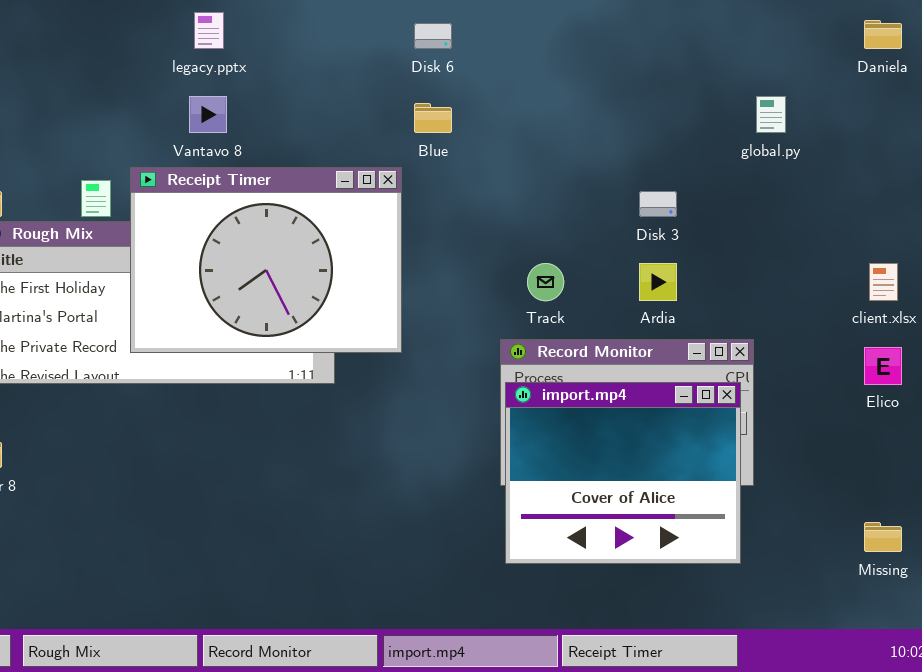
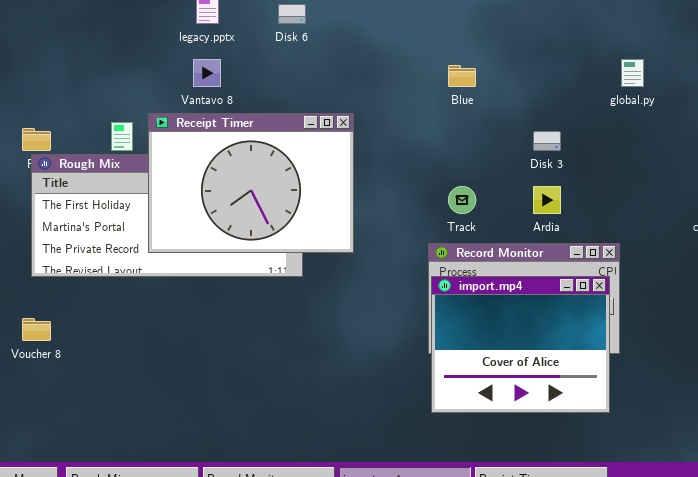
Disk 6: [414,23,452,49] -> [278,4,306,24], moved
Blue: [414,103,452,133] -> [448,65,476,87], moved

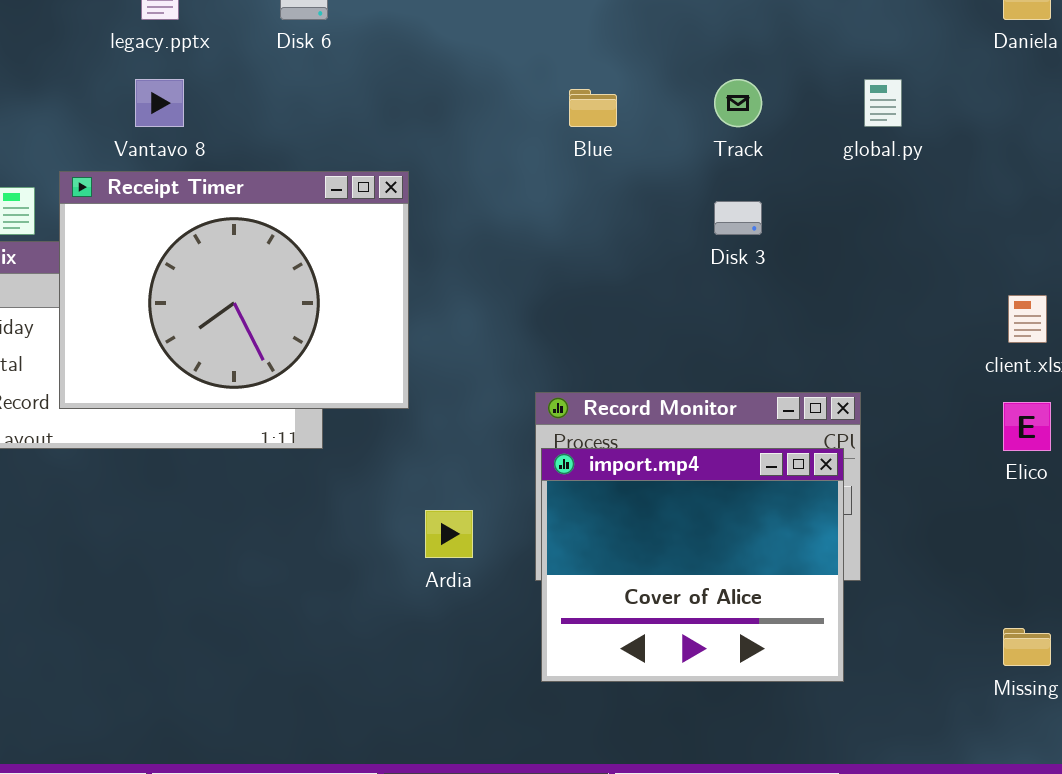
Track: [448,186,476,214] -> [714,79,762,127], moved
Ardia: [533,186,561,214] -> [425,510,473,558], moved

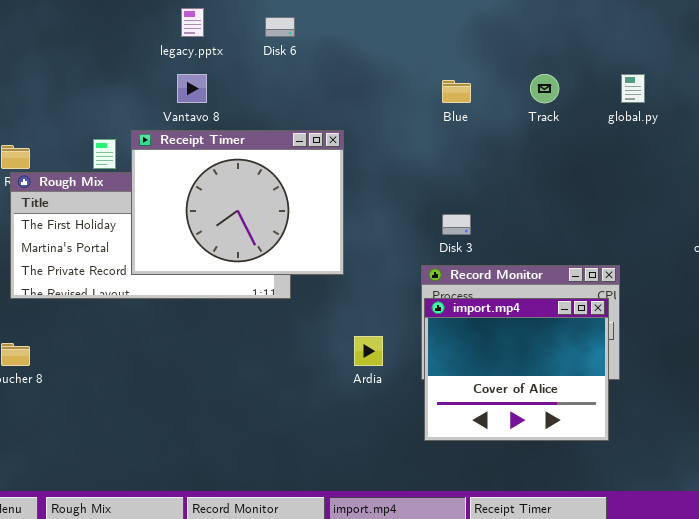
Disk 3: [714,201,762,235] -> [442,214,471,235], moved

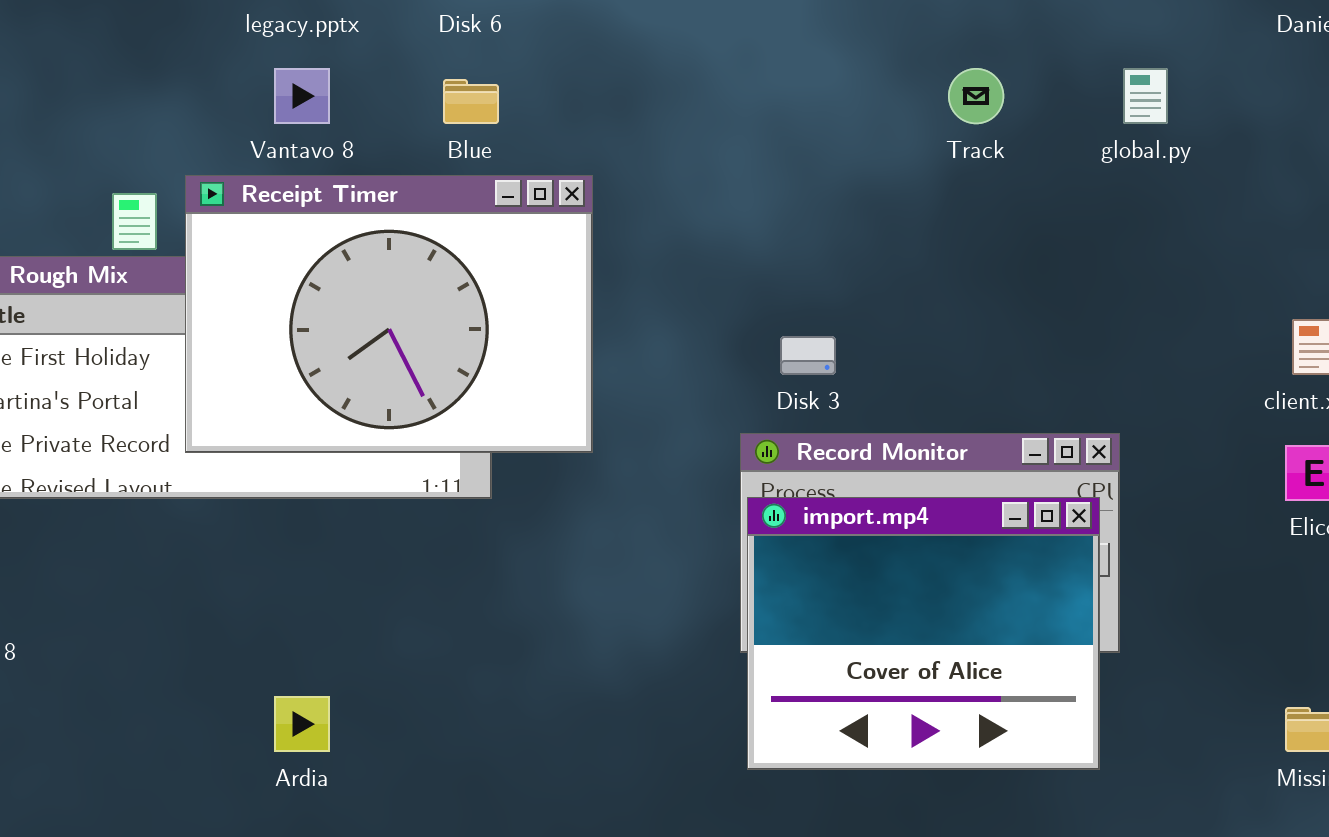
Blue: [442,80,471,103] -> [443,79,499,124], moved
Ardia: [354,336,383,366] -> [274,696,330,752], moved

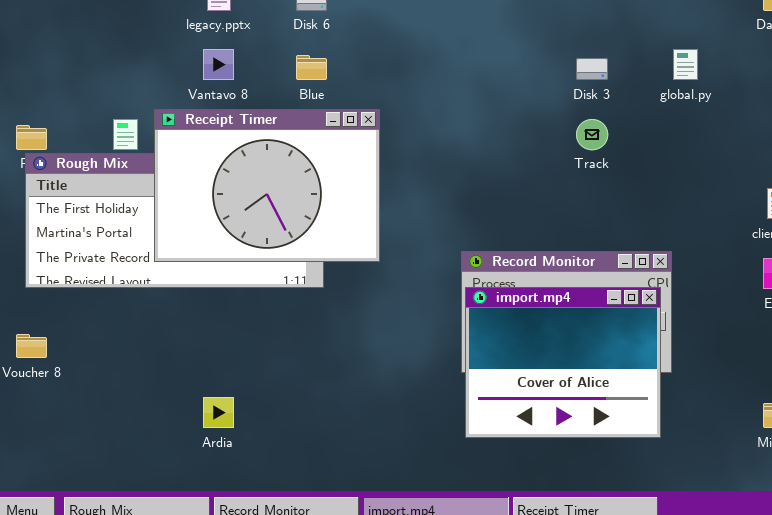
Track: [948,68,1004,124] -> [576,119,608,150], moved
Disk 3: [780,336,836,375] -> [576,58,608,80], moved

